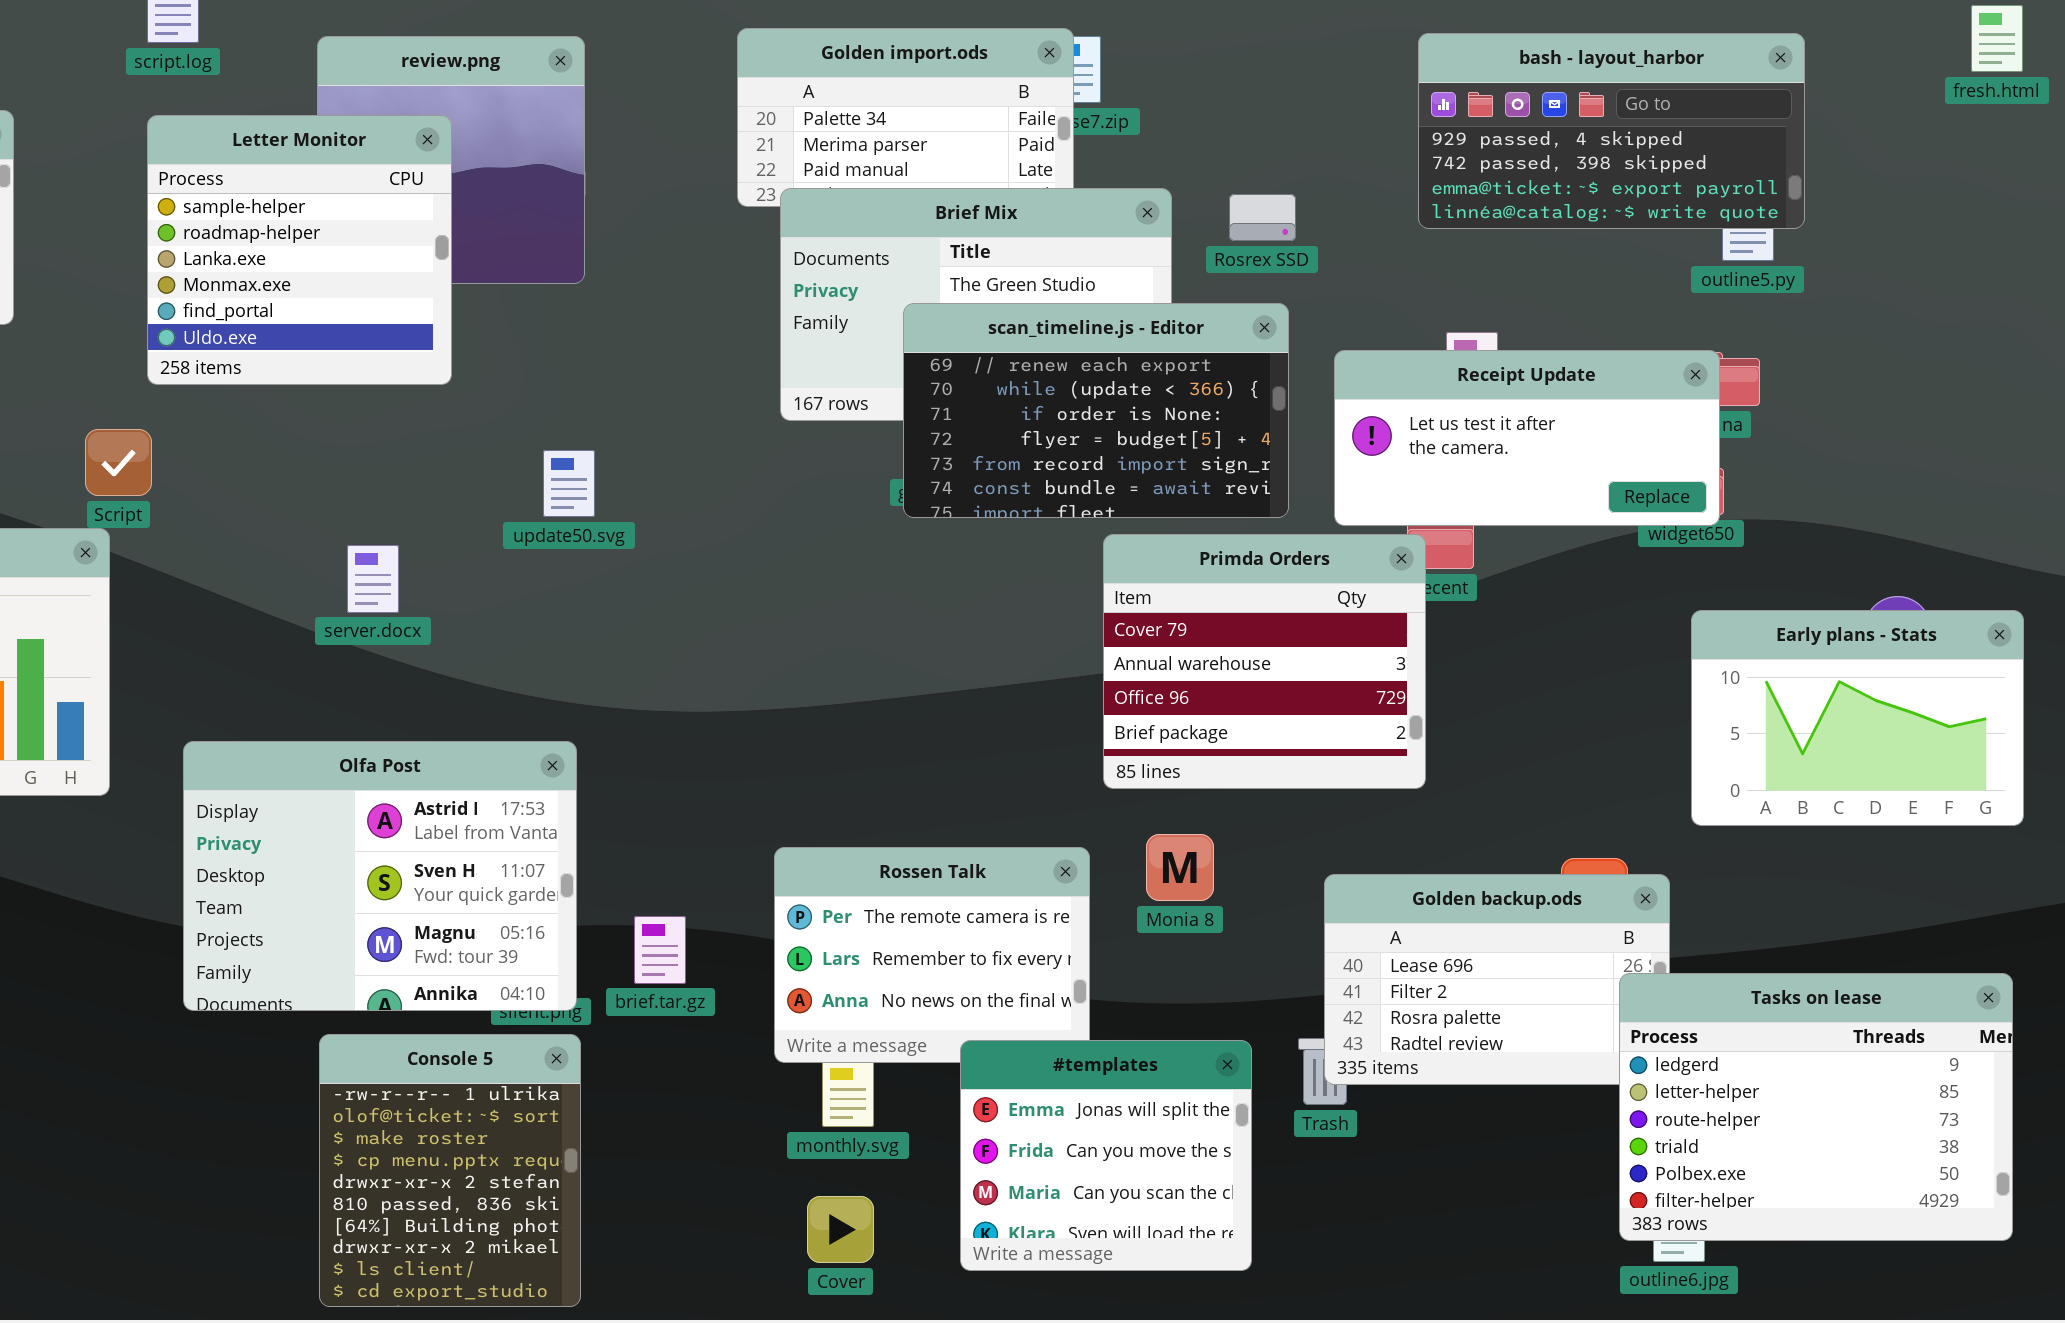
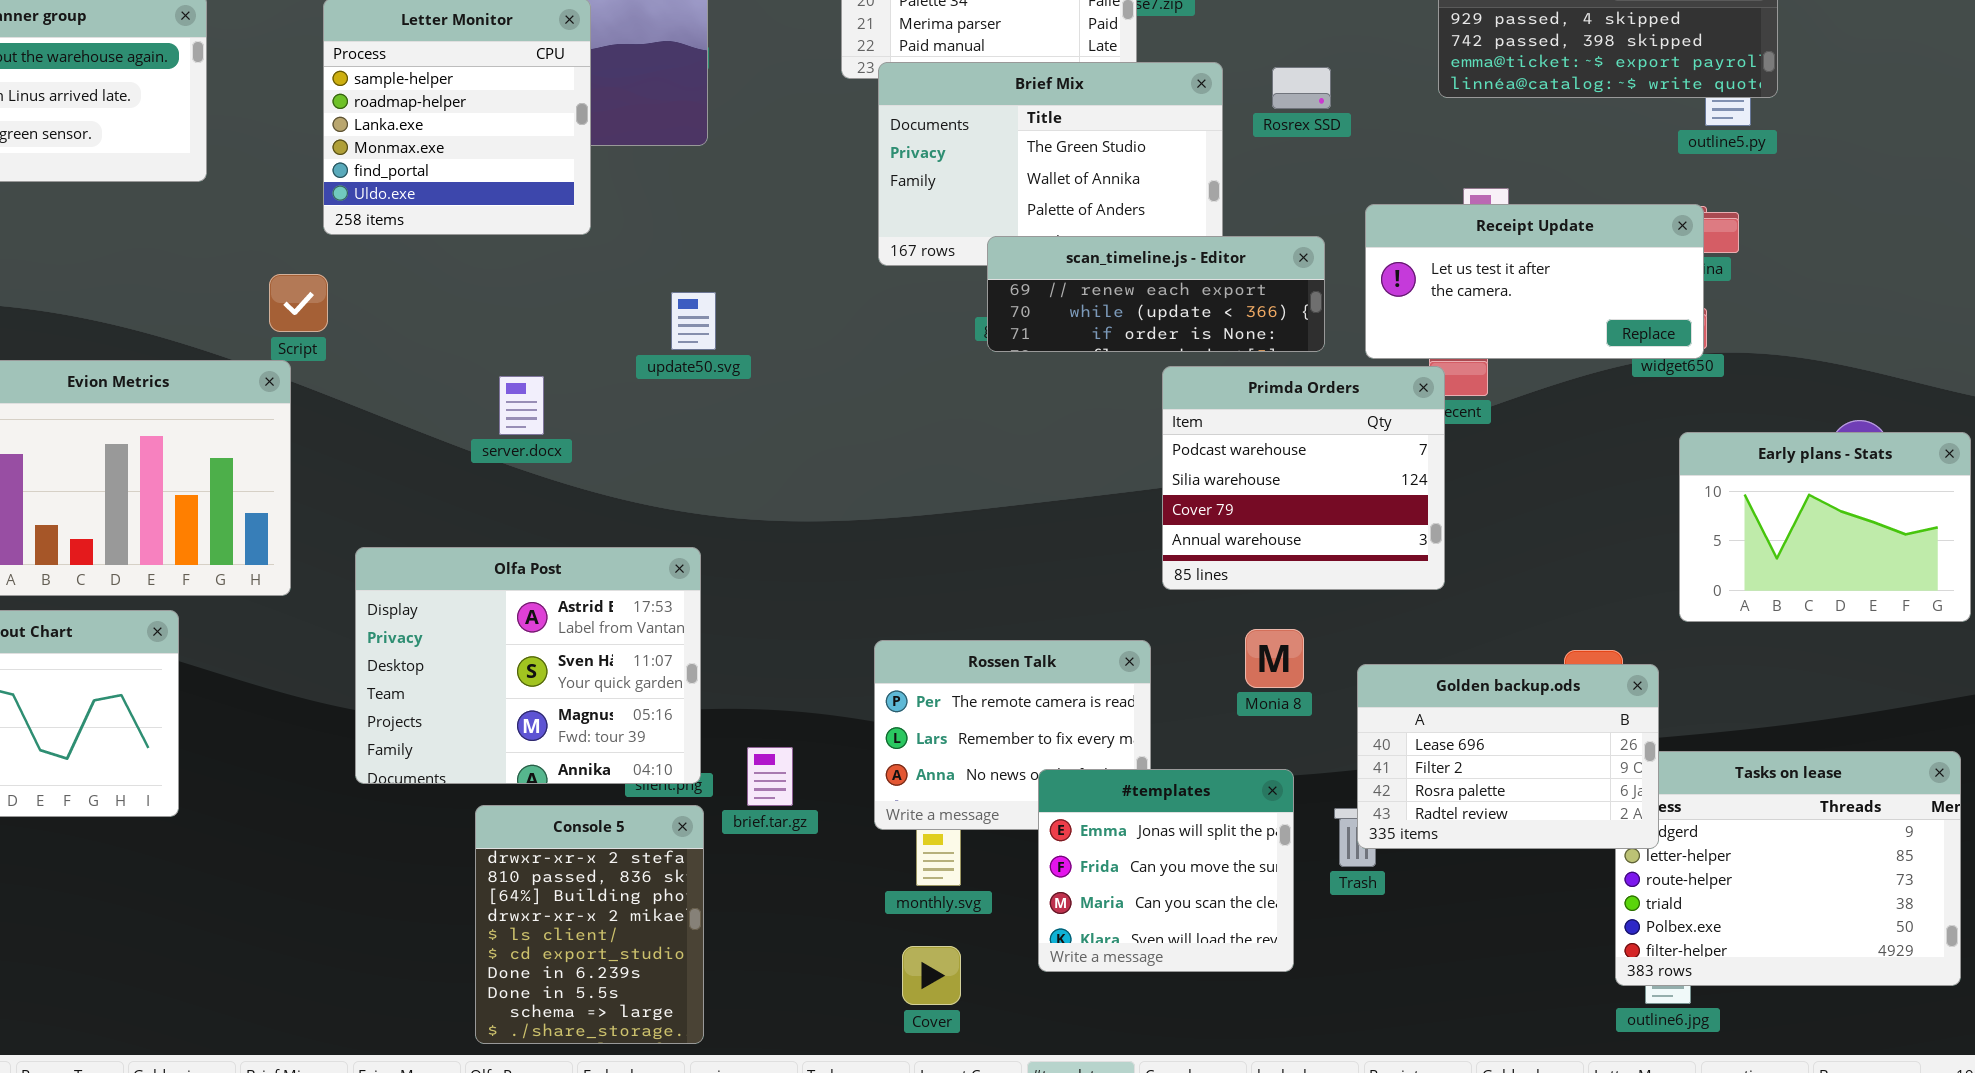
scan_timeline.js - Editor: [903,303,1289,518] -> [987,236,1325,352], resized
Primda Orders: [1103,534,1426,789] -> [1162,366,1445,590], scrolled up 2 rows
Monia 8: [1146,834,1214,901] -> [1245,629,1304,688], moved
Golden backup.ods: [1324,874,1670,1085] -> [1357,664,1659,849], raised
brief.tar.gz: [634,916,686,984] -> [747,747,793,806], moved
Console 5: [319,1034,581,1307] -> [475,805,704,1044], scrolled down 4 rows
#templates: [960,1040,1252,1271] -> [1038,769,1294,972], moved

